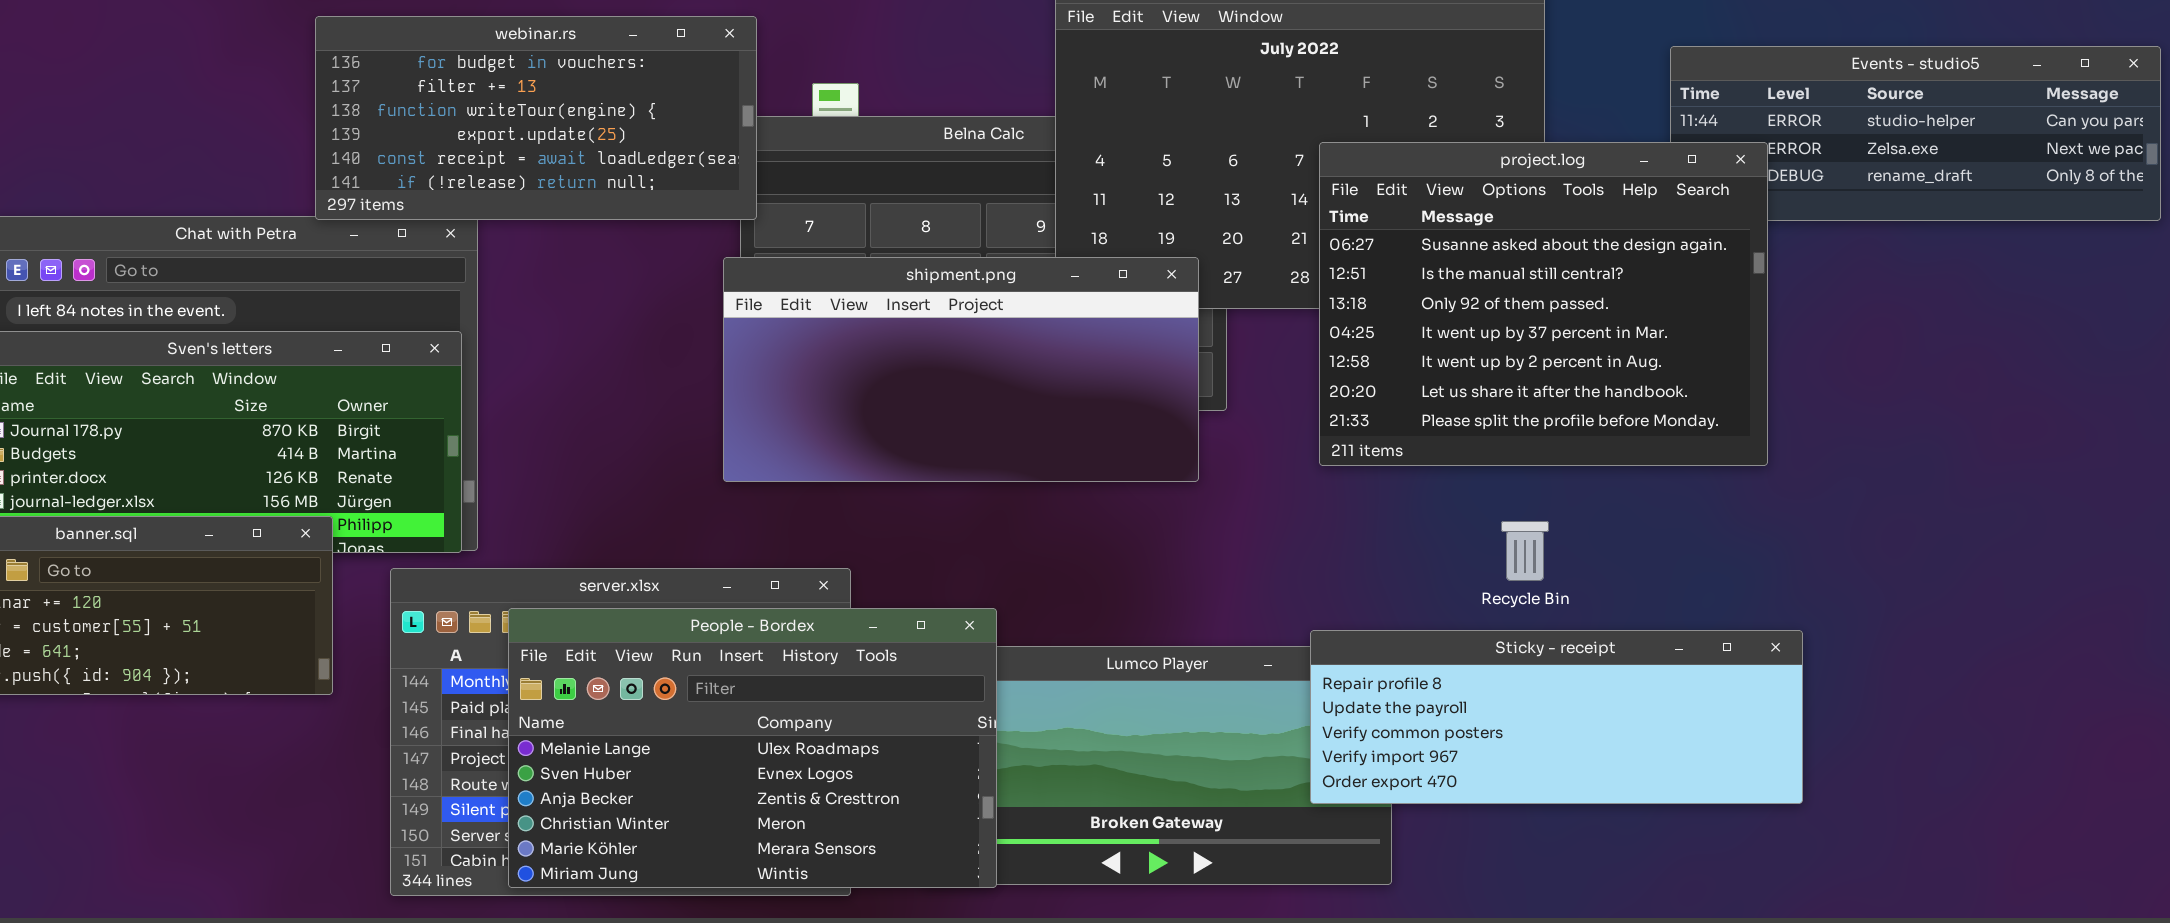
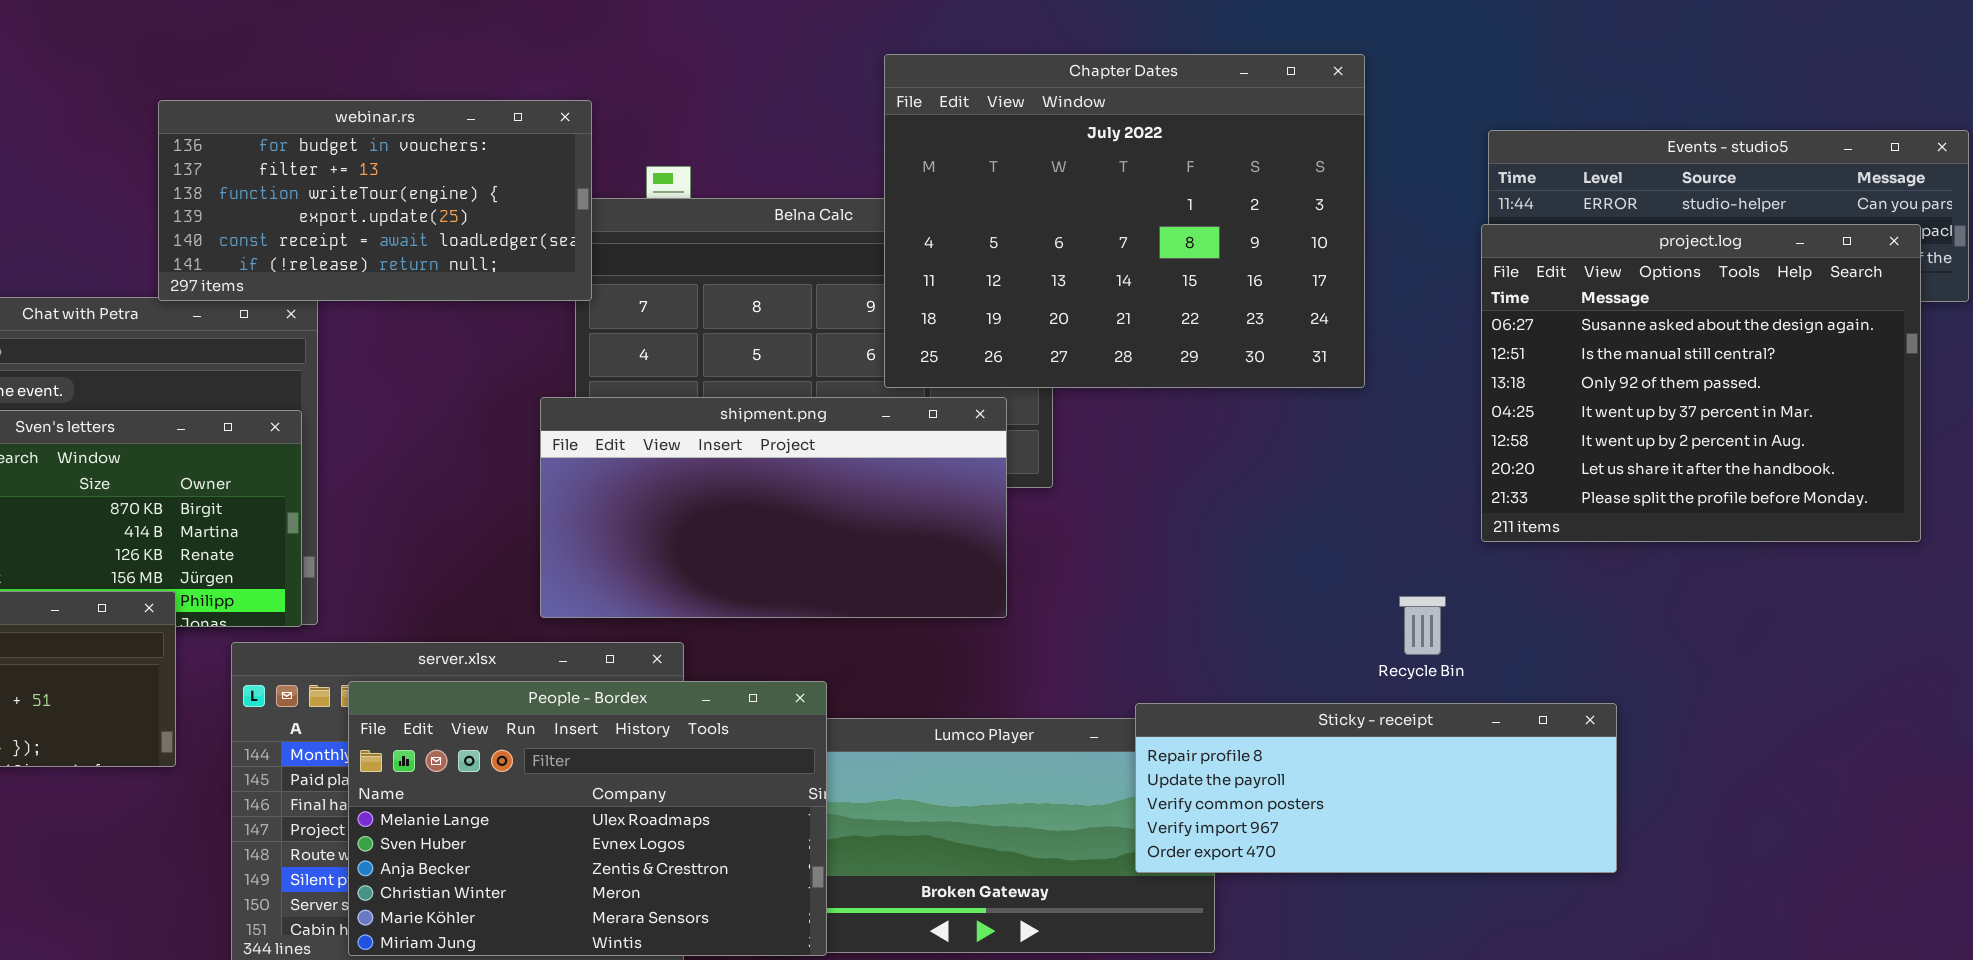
project.log: [1319,142,1768,466] -> [1481,224,1921,542], moved
shipment.png: [723,257,1199,482] -> [540,397,1007,618], moved
Recycle Bin: [1501,521,1549,581] -> [1399,596,1446,655], moved

